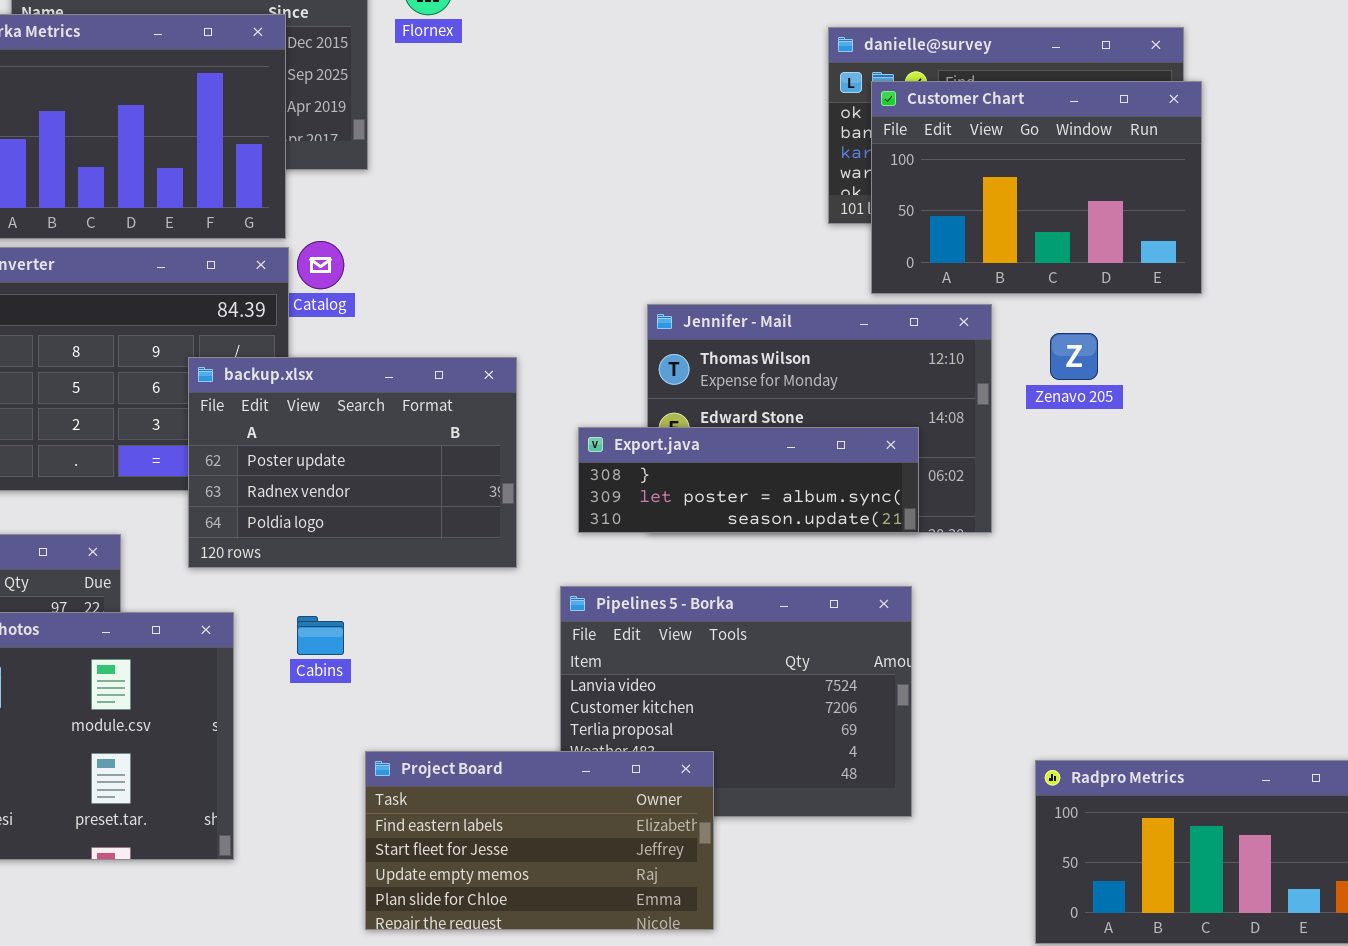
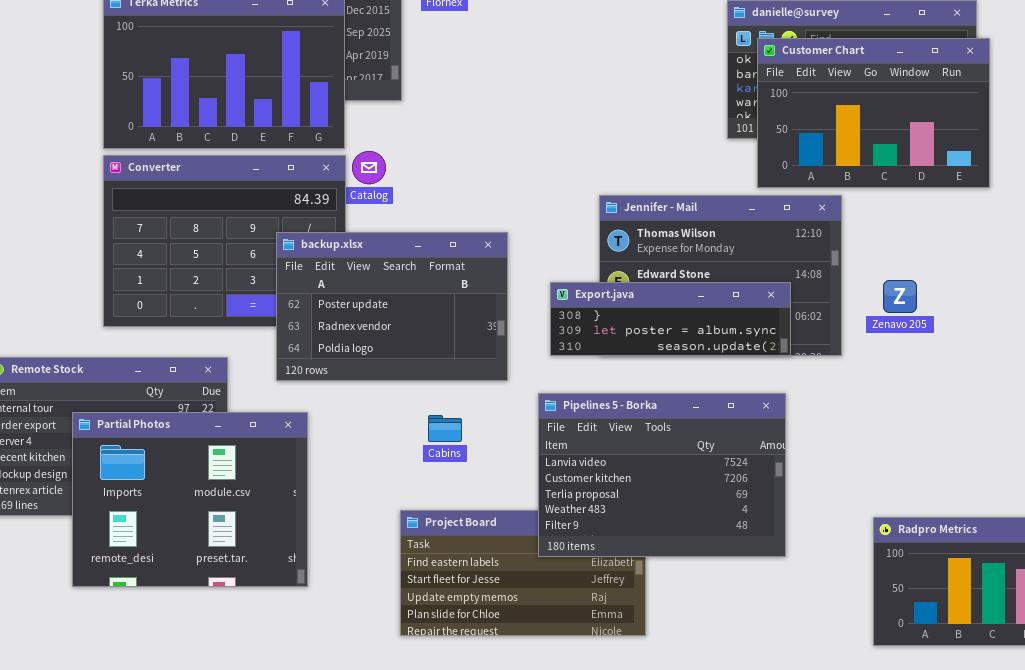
Zenavo 205: [1050,333,1098,380] -> [883,280,917,313], moved
Pipelines 5 - Borka: [560,586,912,817] -> [538,393,786,557], raised
Cabins: [297,616,344,655] -> [428,415,462,442], moved

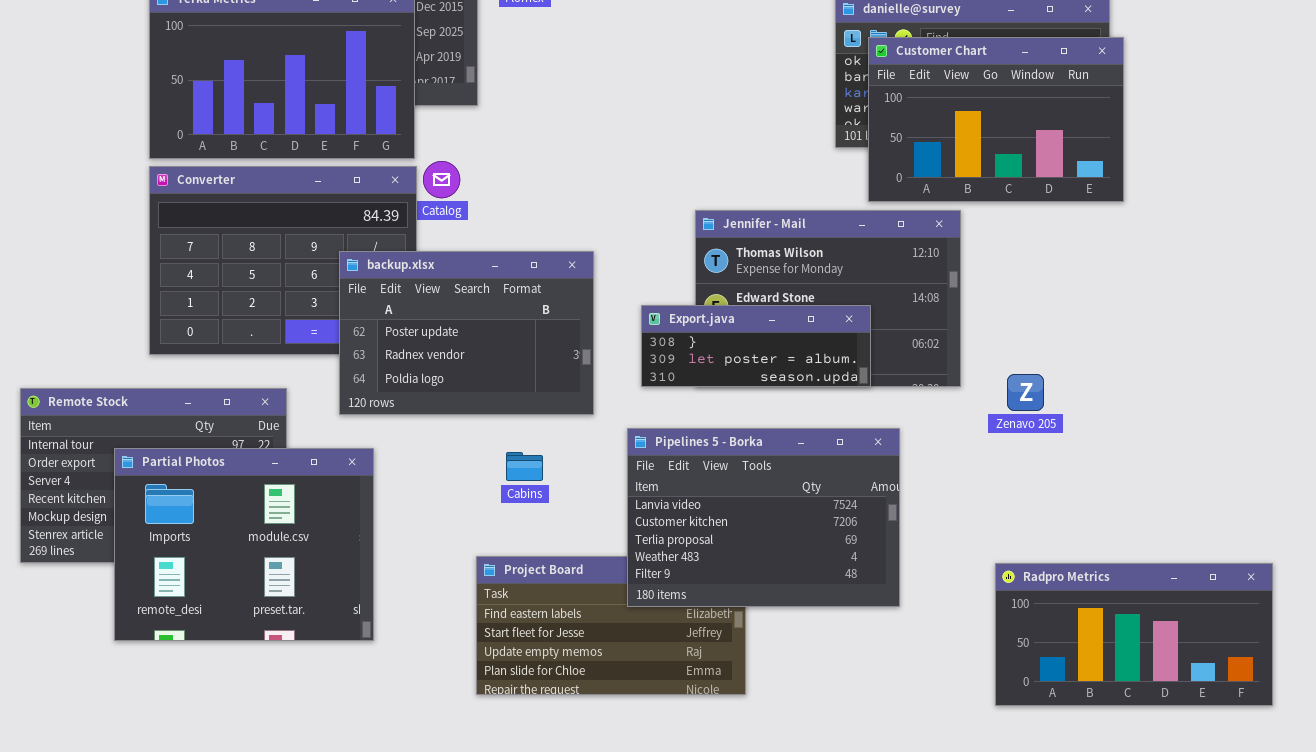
Zenavo 205: [883,280,917,313] -> [1007,374,1044,411], moved
Export.java: [550,282,791,356] -> [641,305,871,387], resized

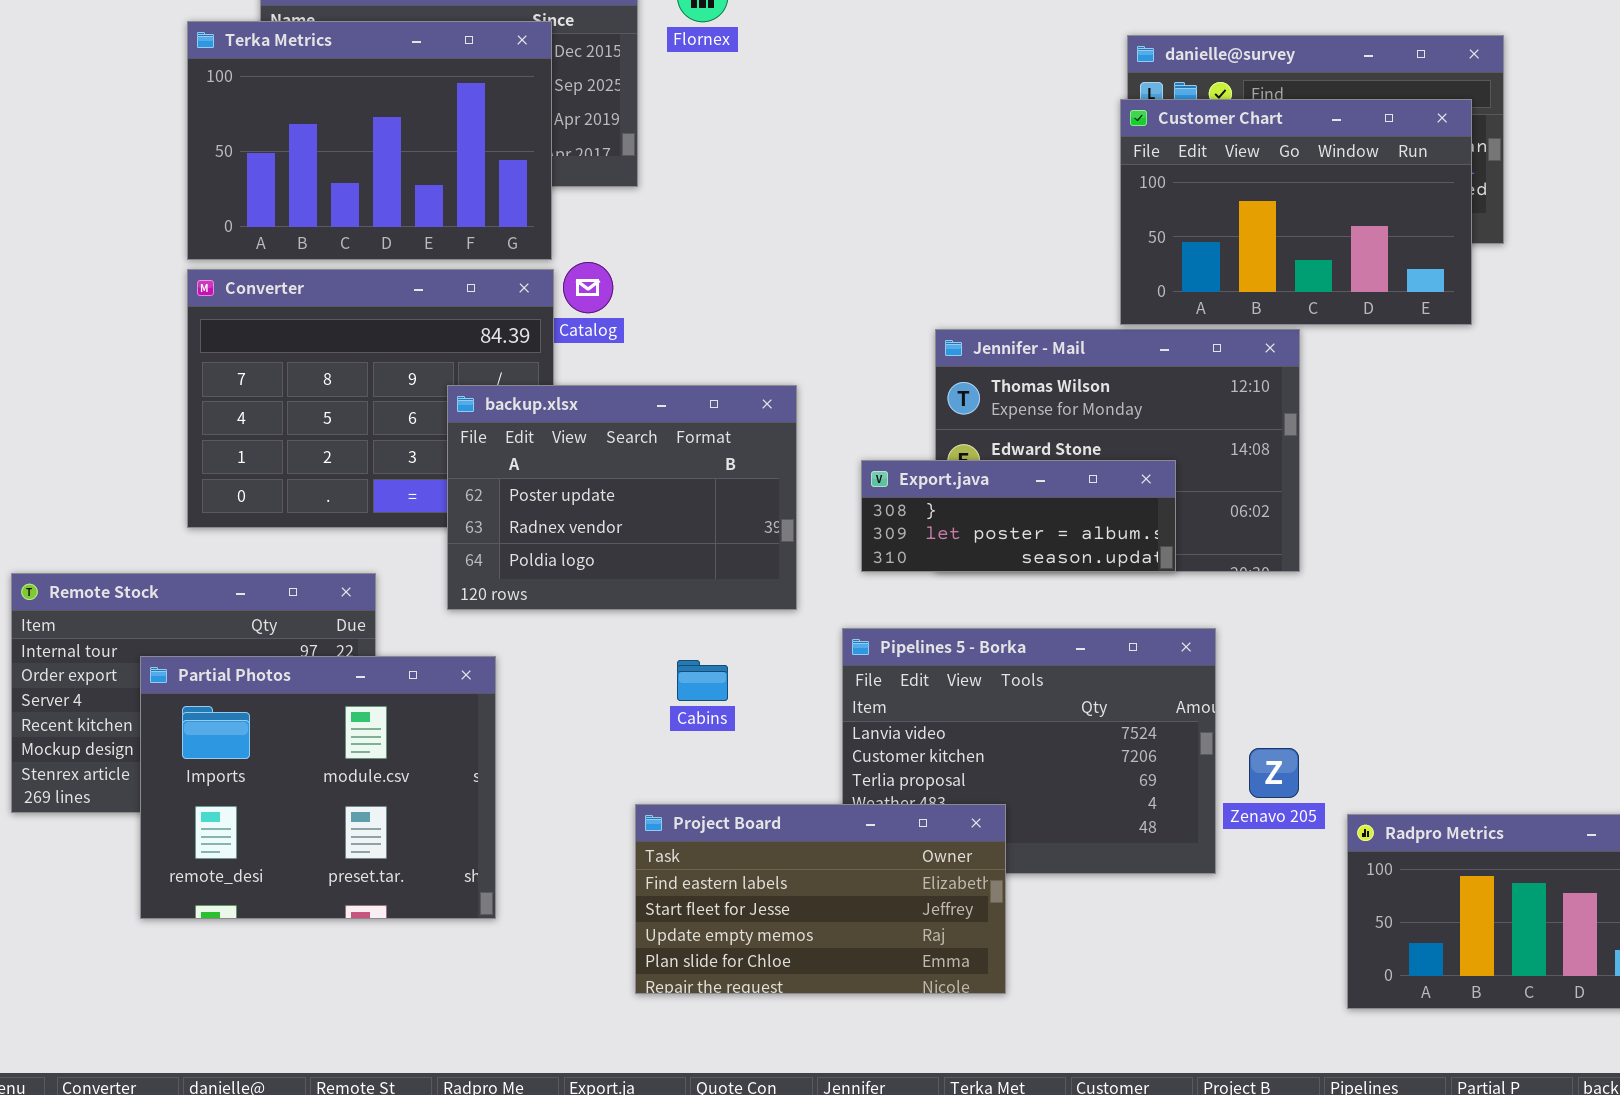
Customer Chart: [868,37,1124,202] -> [1120,99,1472,325], moved
Zenavo 205: [1007,374,1044,411] -> [1249,748,1299,798], moved
Project Board: [476,556,746,695] -> [635,804,1006,994], raised

